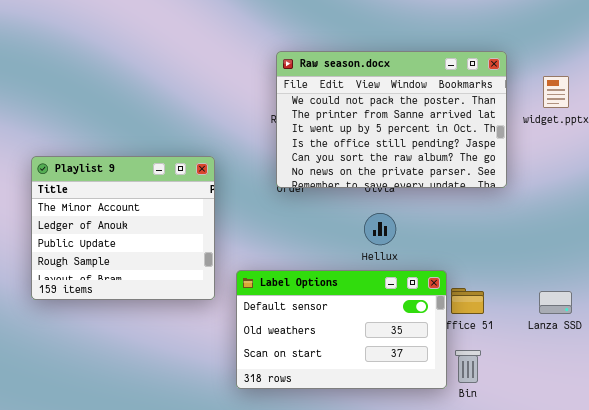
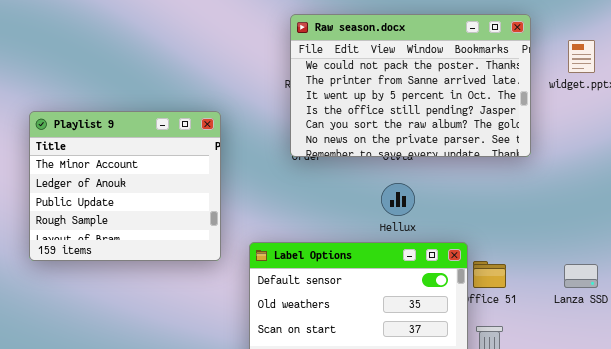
Playlist 9: [31,156,215,300] -> [29,111,221,261], moved

